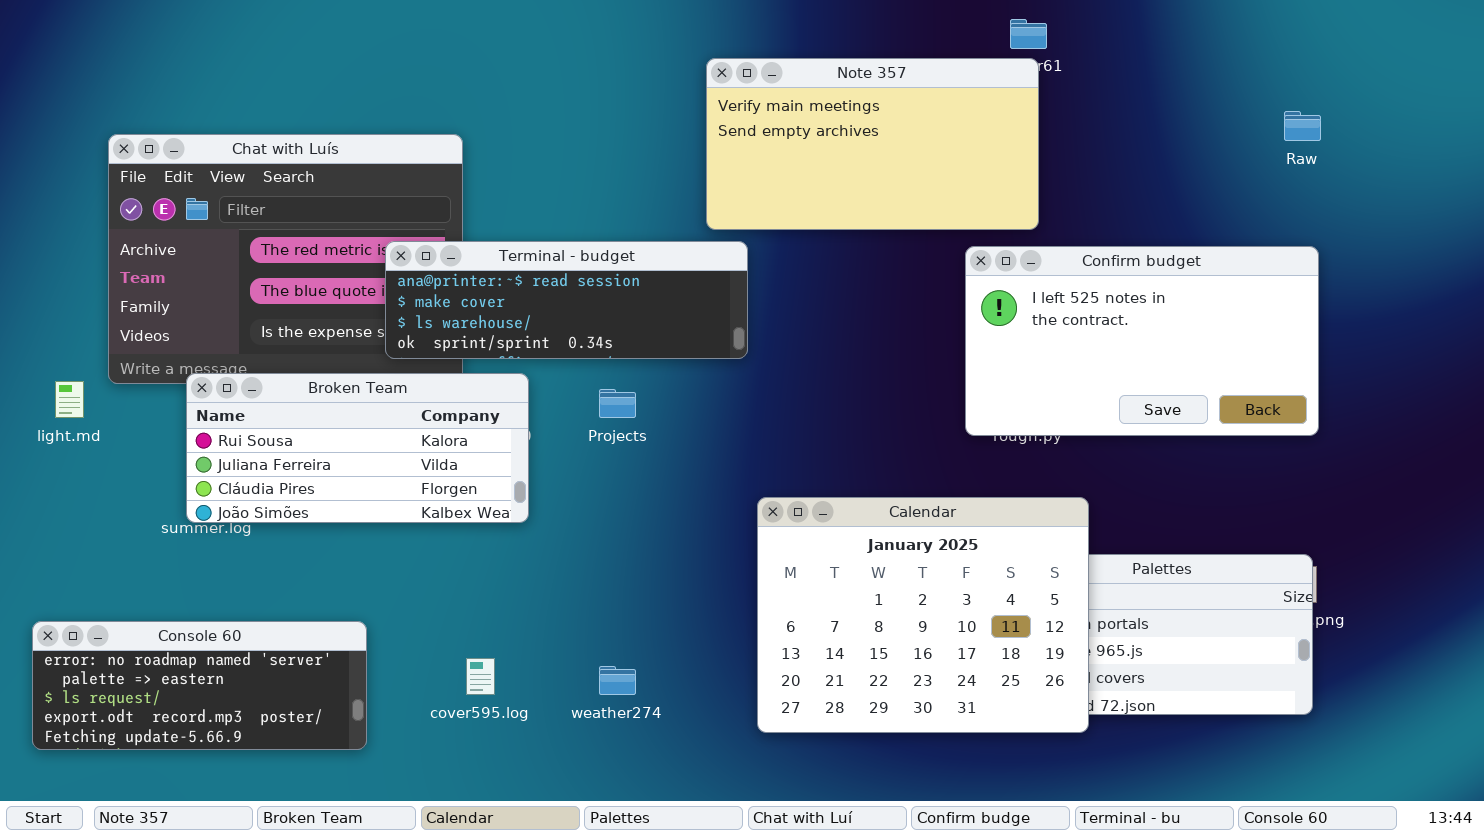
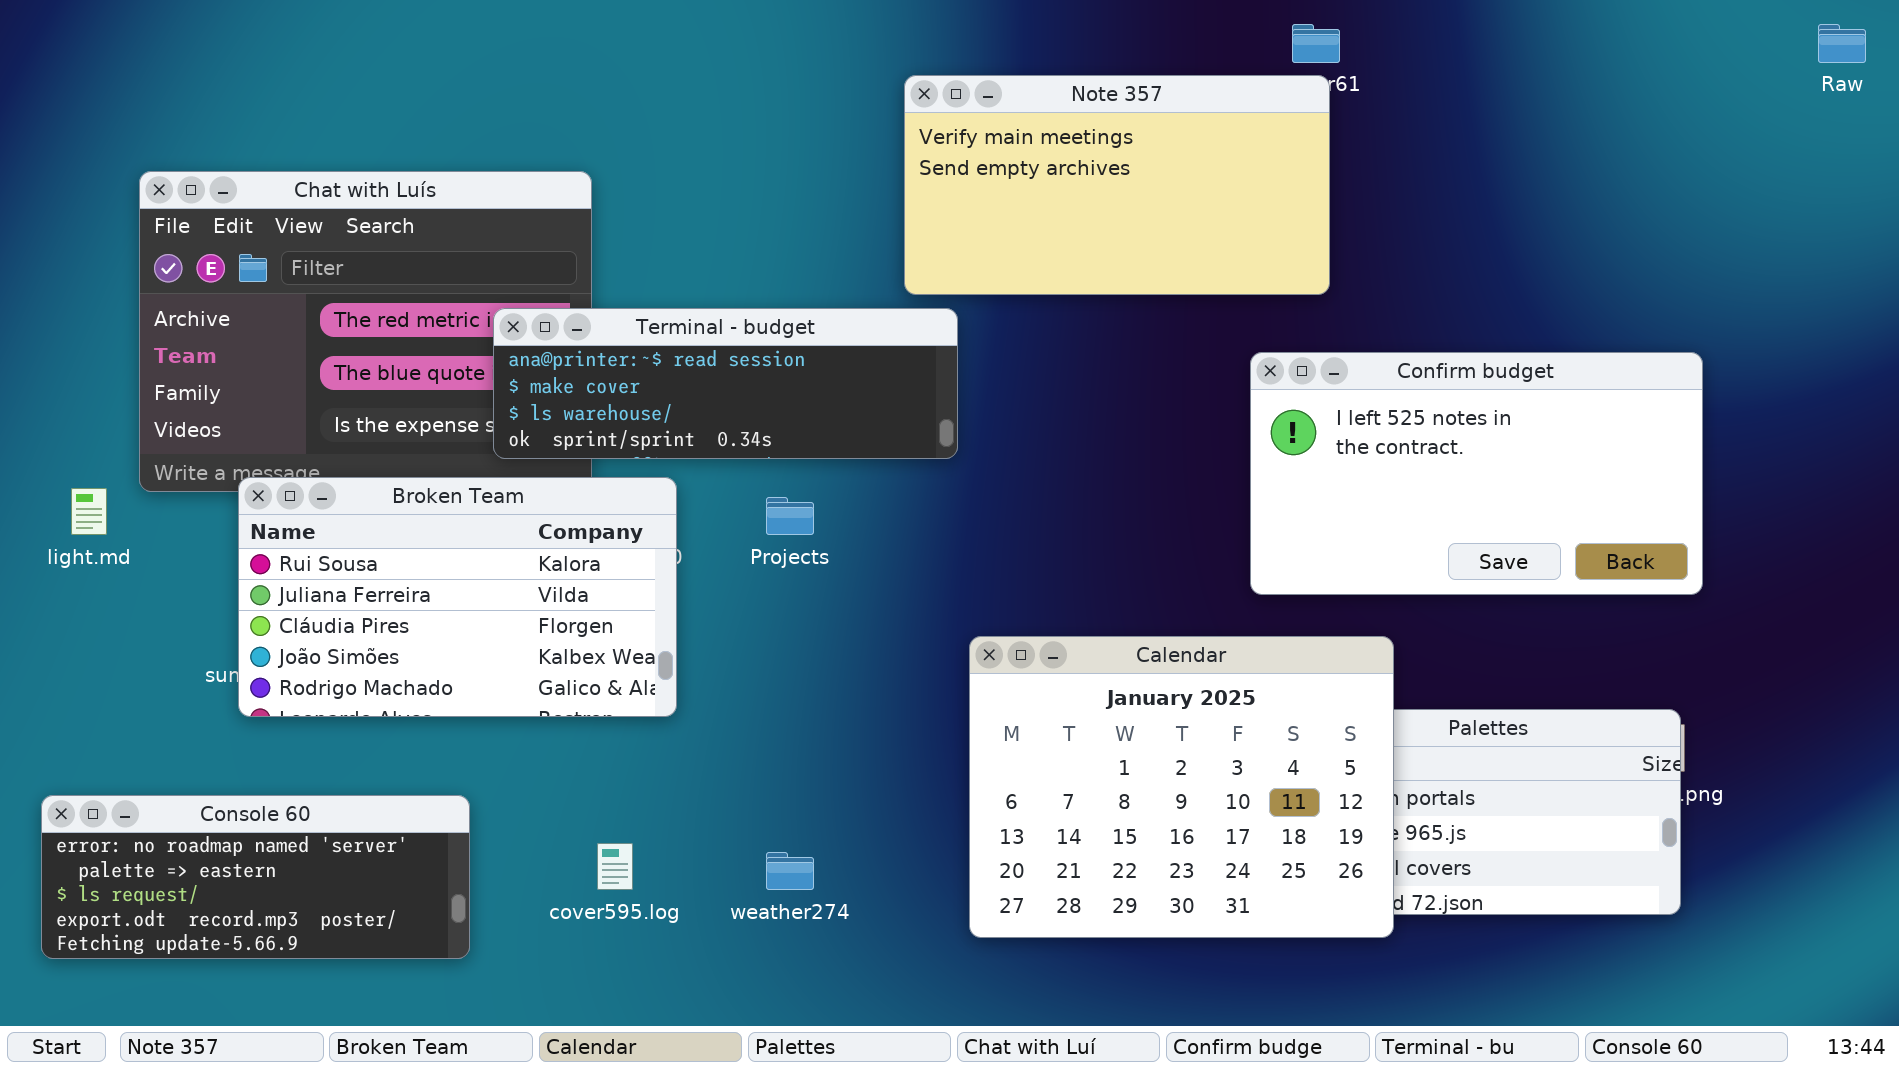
Raw: [1284,111,1321,141] -> [1818,24,1866,63], moved
Confirm budget: [965,246,1319,436] -> [1250,352,1703,595], moved
Broken Team: [186,373,529,523] -> [238,477,677,717], resized

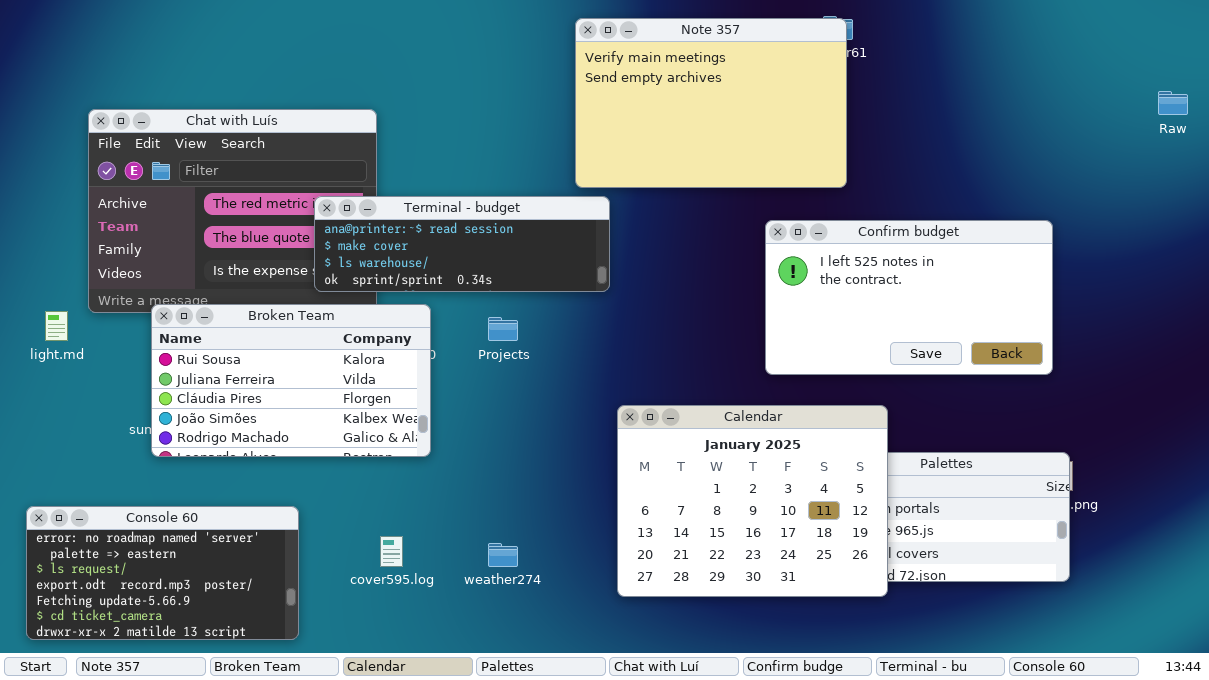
Raw: [1818,24,1866,63] -> [1158,91,1188,115], moved
Note 357: [904,75,1330,295] -> [575,18,847,188], resized
Confirm budget: [1250,352,1703,595] -> [765,220,1053,375], moved
Console 60: [41,795,470,959] -> [26,506,299,640], resized

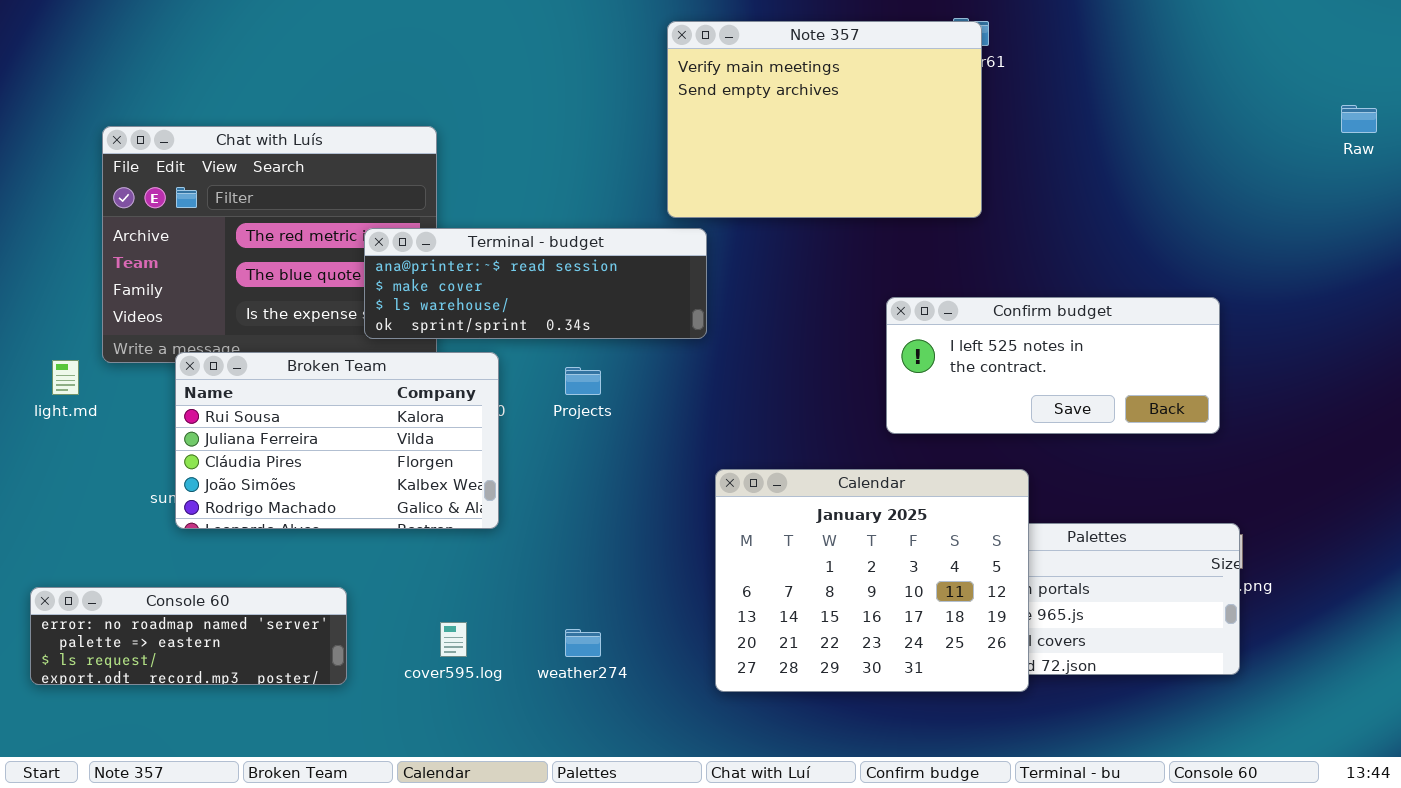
Confirm budget: [765,220,1053,375] -> [886,297,1220,434], resized
Console 60: [26,506,299,640] -> [30,587,347,685], resized

